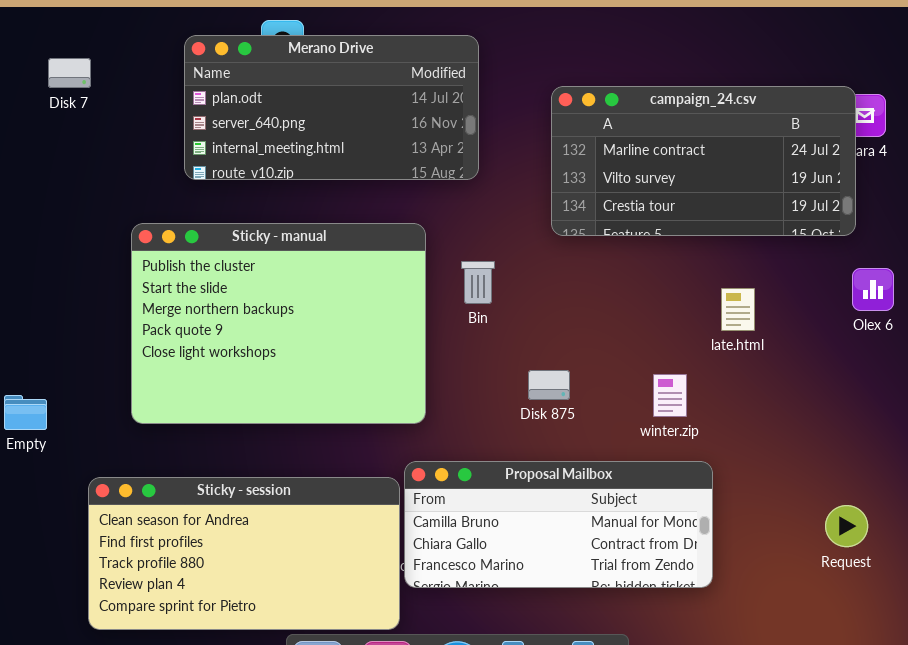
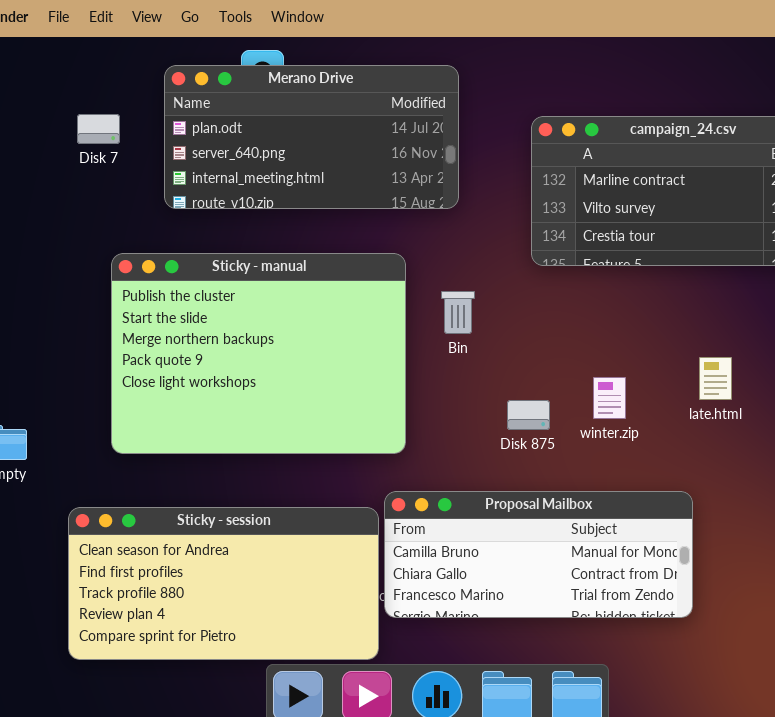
Disk 7: [48,58,91,88] -> [77,114,120,144], moved
late.html: [721,288,755,331] -> [699,357,732,400], moved
winter.zip: [653,374,687,417] -> [593,377,626,419], moved

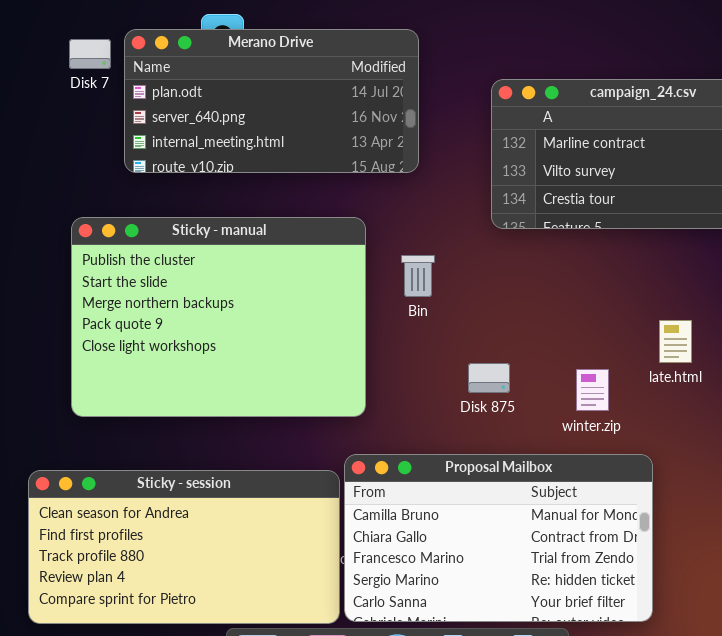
Disk 7: [77,114,120,144] -> [69,39,111,69], moved
winter.zip: [593,377,626,419] -> [576,369,609,411], moved
Proposal Mailbox: [384,491,693,618] -> [344,454,653,622], resized

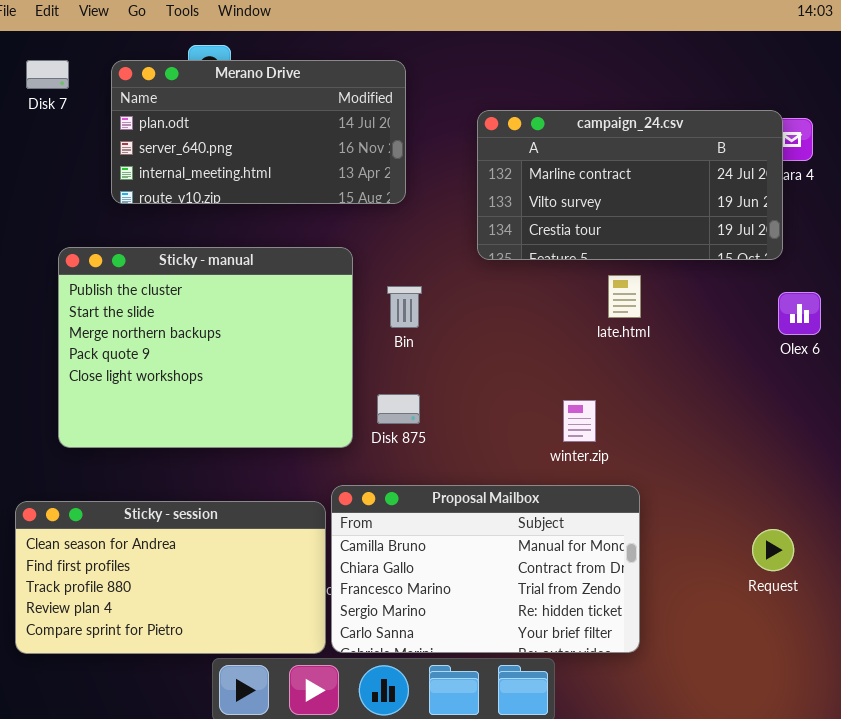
Disk 7: [69,39,111,69] -> [26,60,69,89], moved
late.html: [659,320,692,363] -> [608,275,641,318], moved
Disk 875: [468,363,510,393] -> [377,394,420,424], moved

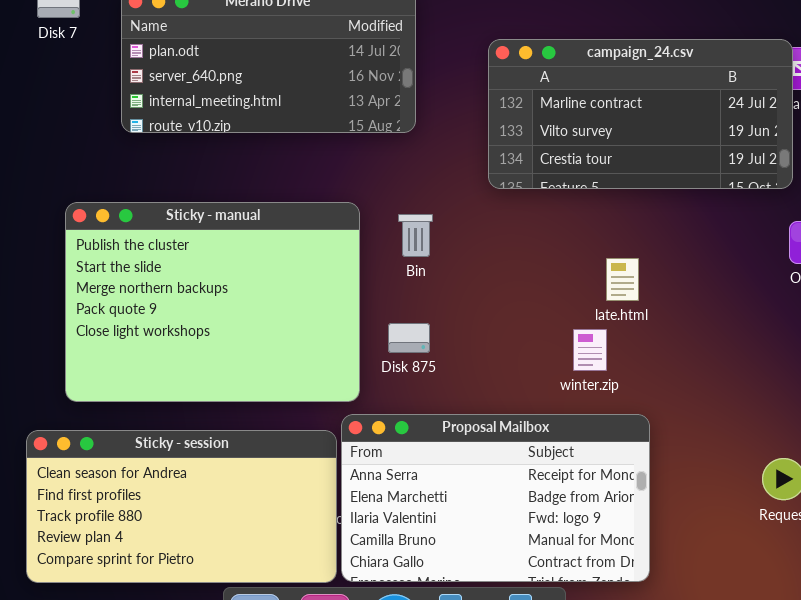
Sticky - manual: [58,247,353,448] -> [65,202,360,402], moved
late.html: [608,275,641,318] -> [606,258,639,301], moved
Proposal Mailbox: [331,485,640,653] -> [341,414,650,582], scrolled up 3 rows

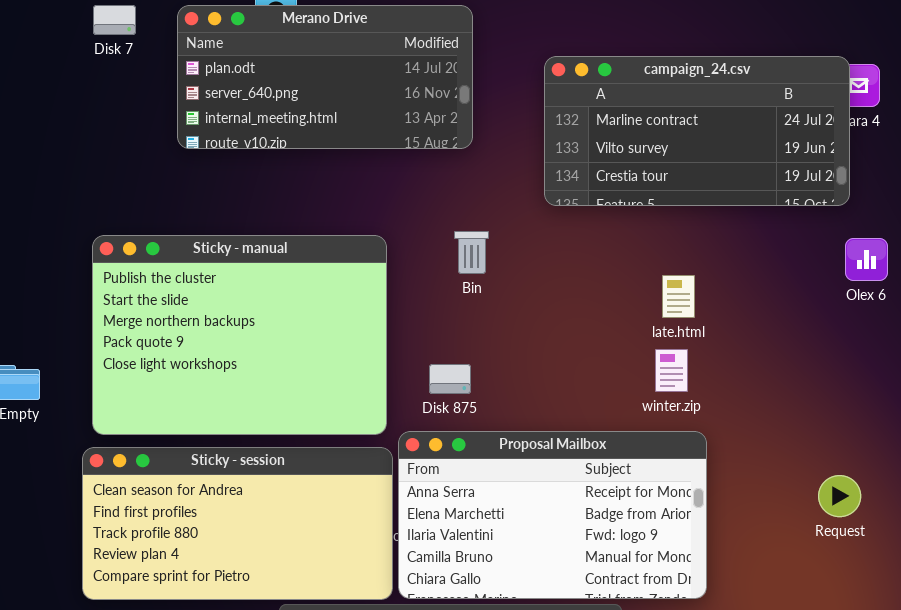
Sticky - manual: [65,202,360,402] -> [92,235,387,435], moved
Disk 875: [388,323,430,353] -> [429,364,471,394], moved
winter.zip: [573,329,607,371] -> [655,349,688,392], moved

